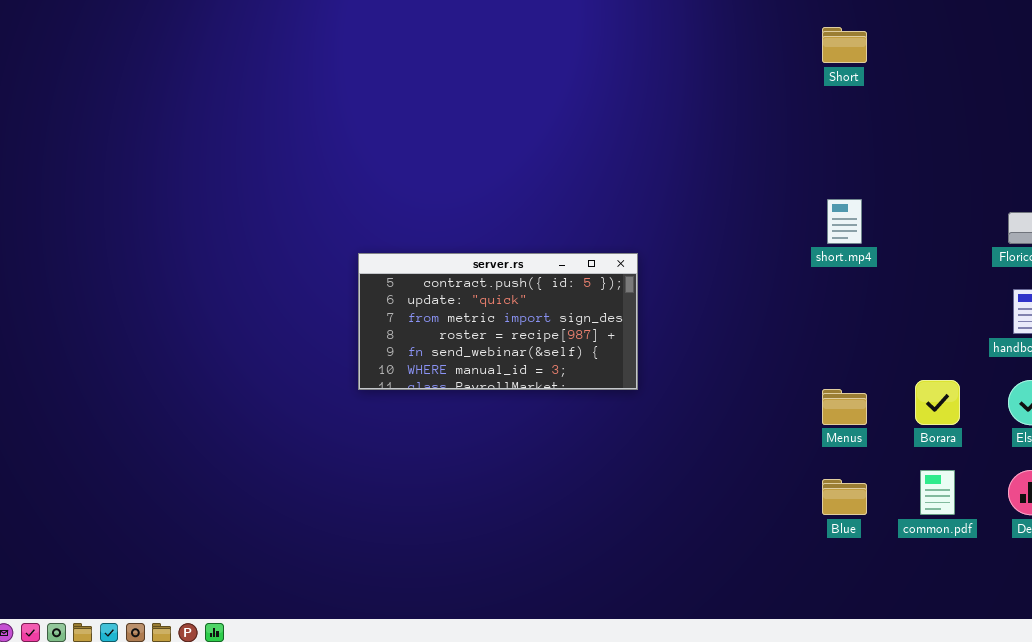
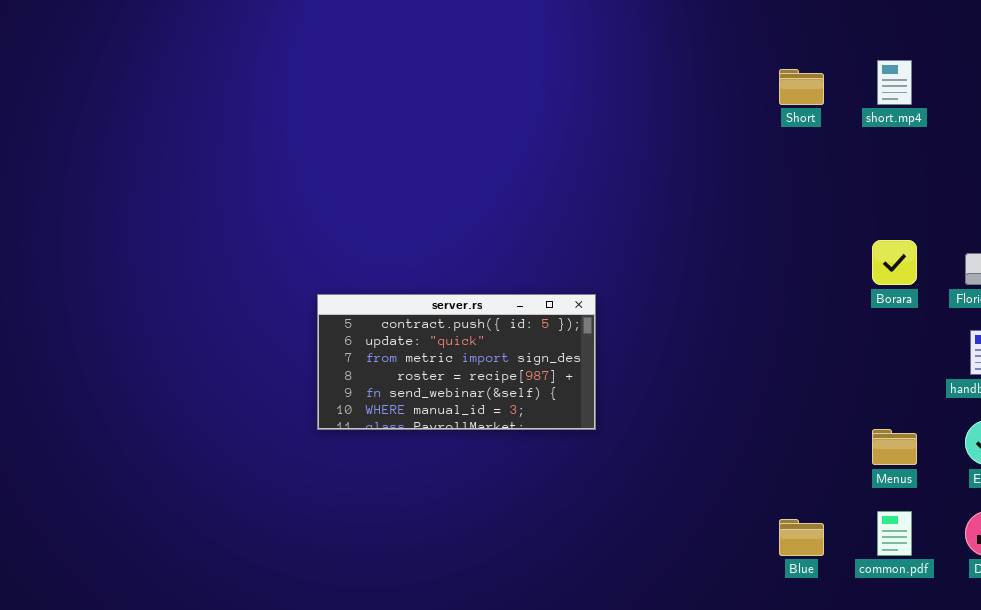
short.mp4: [827,199,862,244] -> [877,60,912,105], moved
Borara: [915,380,960,425] -> [872,240,917,285], moved
Menus: [822,389,867,425] -> [872,429,917,465], moved

